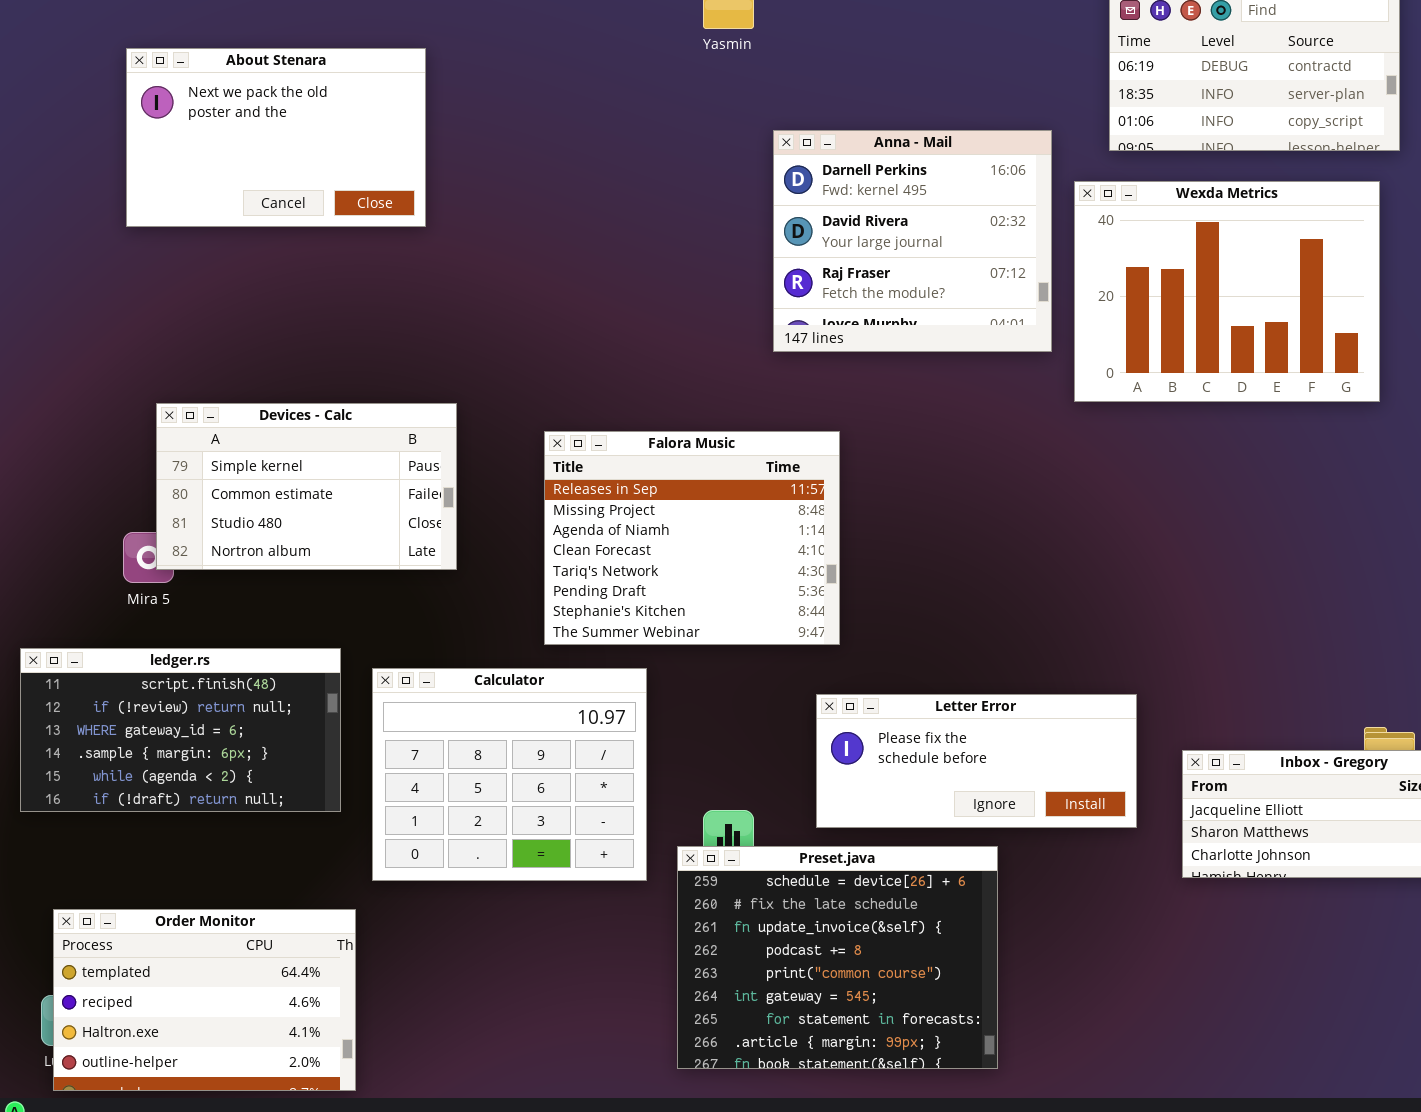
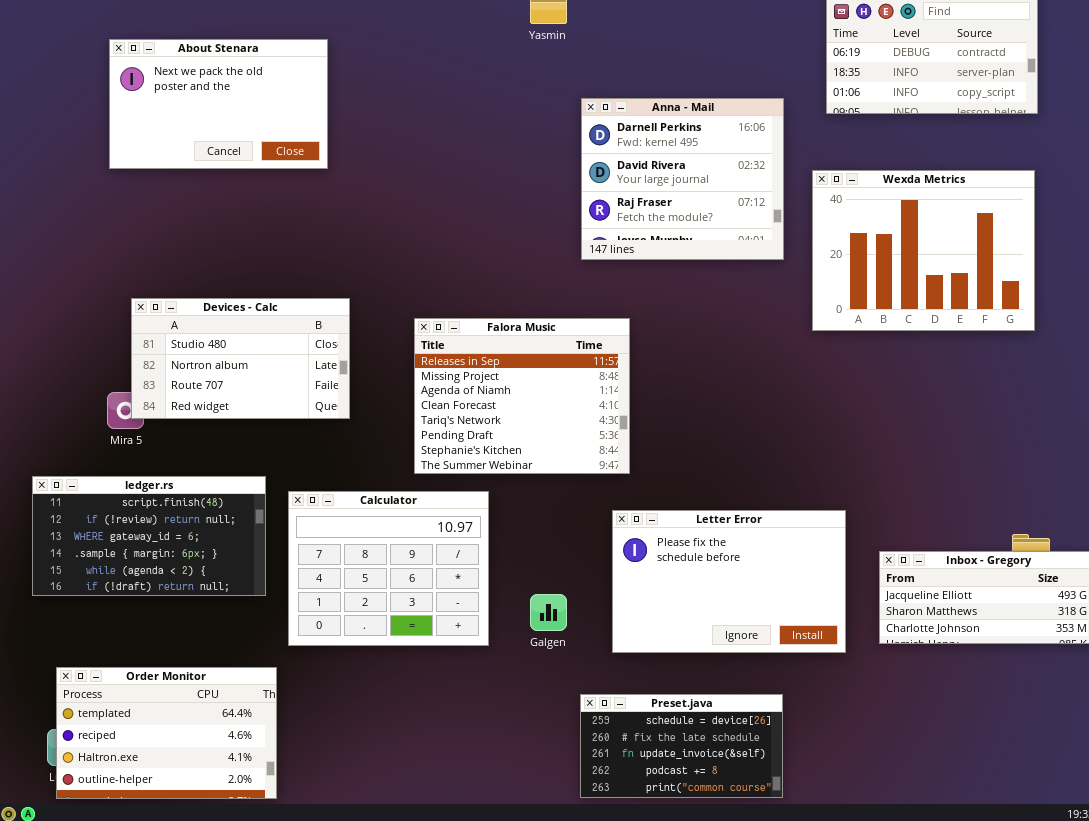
Wexda Metrics: [1074,181,1380,402] -> [812,170,1035,331], moved
Devices - Calc: [156,403,457,570] -> [131,298,350,419], scrolled down 2 rows
Letter Error: [816,694,1137,828] -> [612,510,846,653], resized
Preset.java: [677,846,998,1069] -> [580,694,783,798], moved, resized

